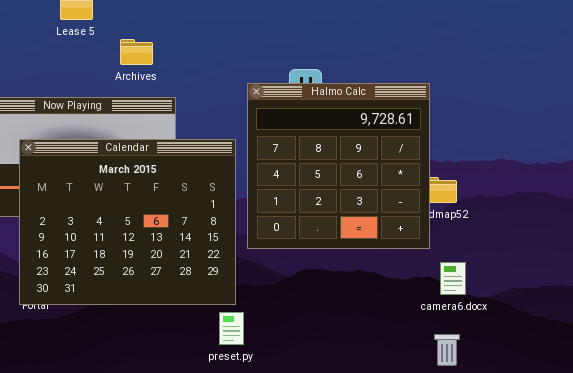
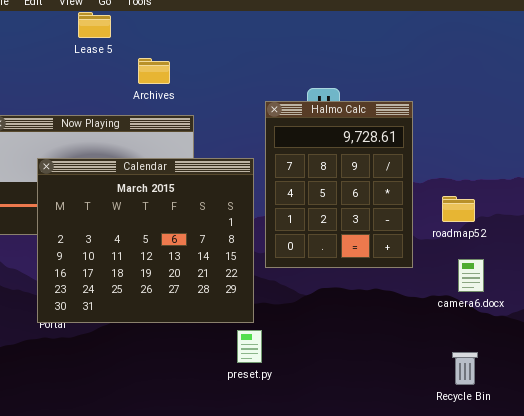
Halmo Calc: [247,83,430,249] -> [265,101,413,268], resized
camera6.docx: [440,262,466,295] -> [458,259,484,292], moved

